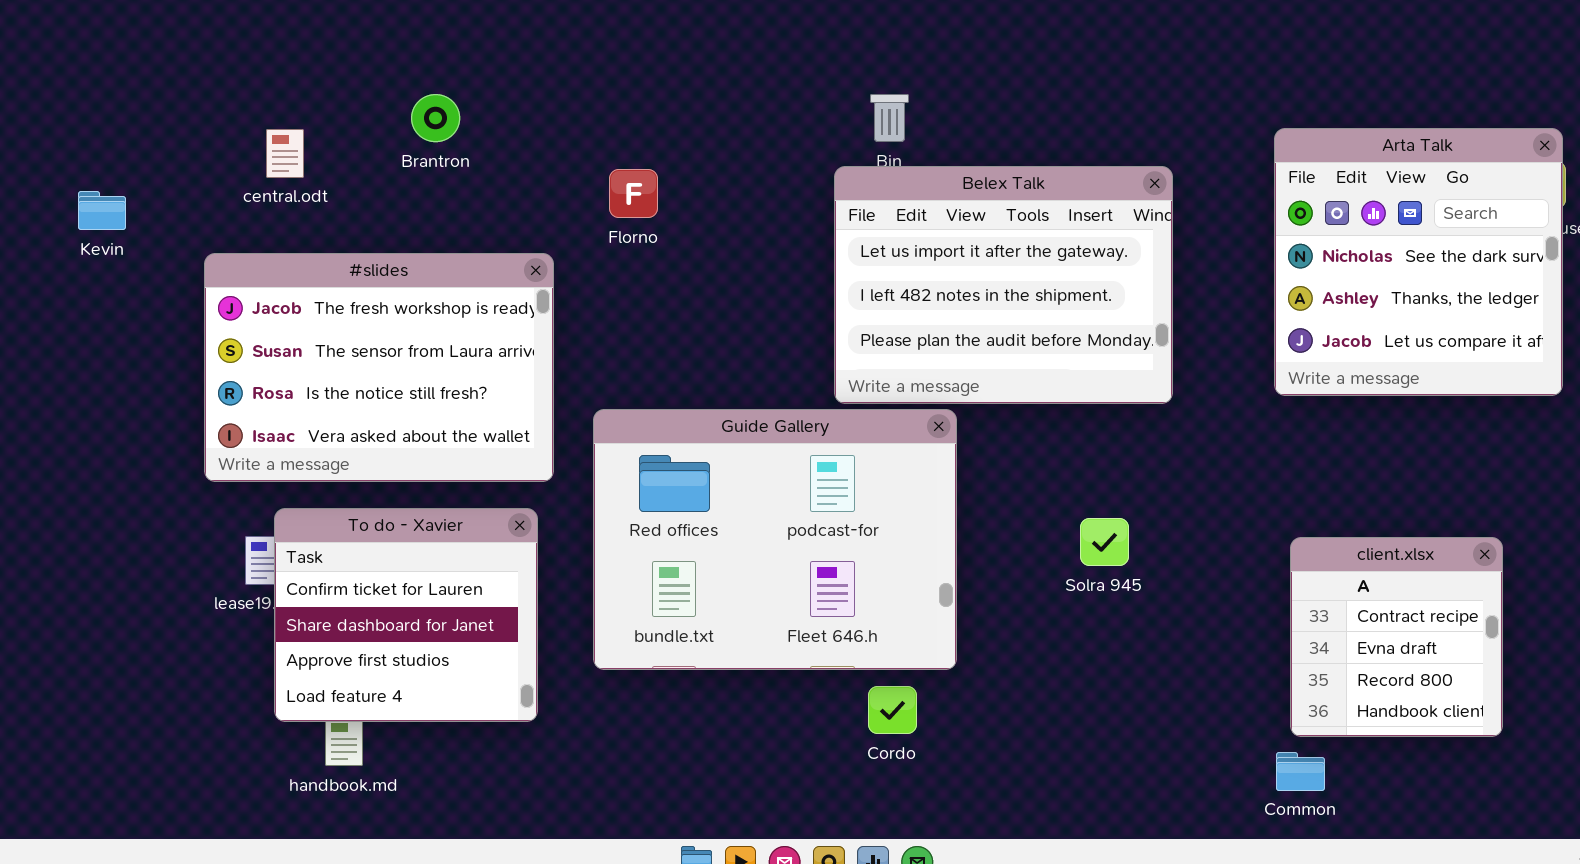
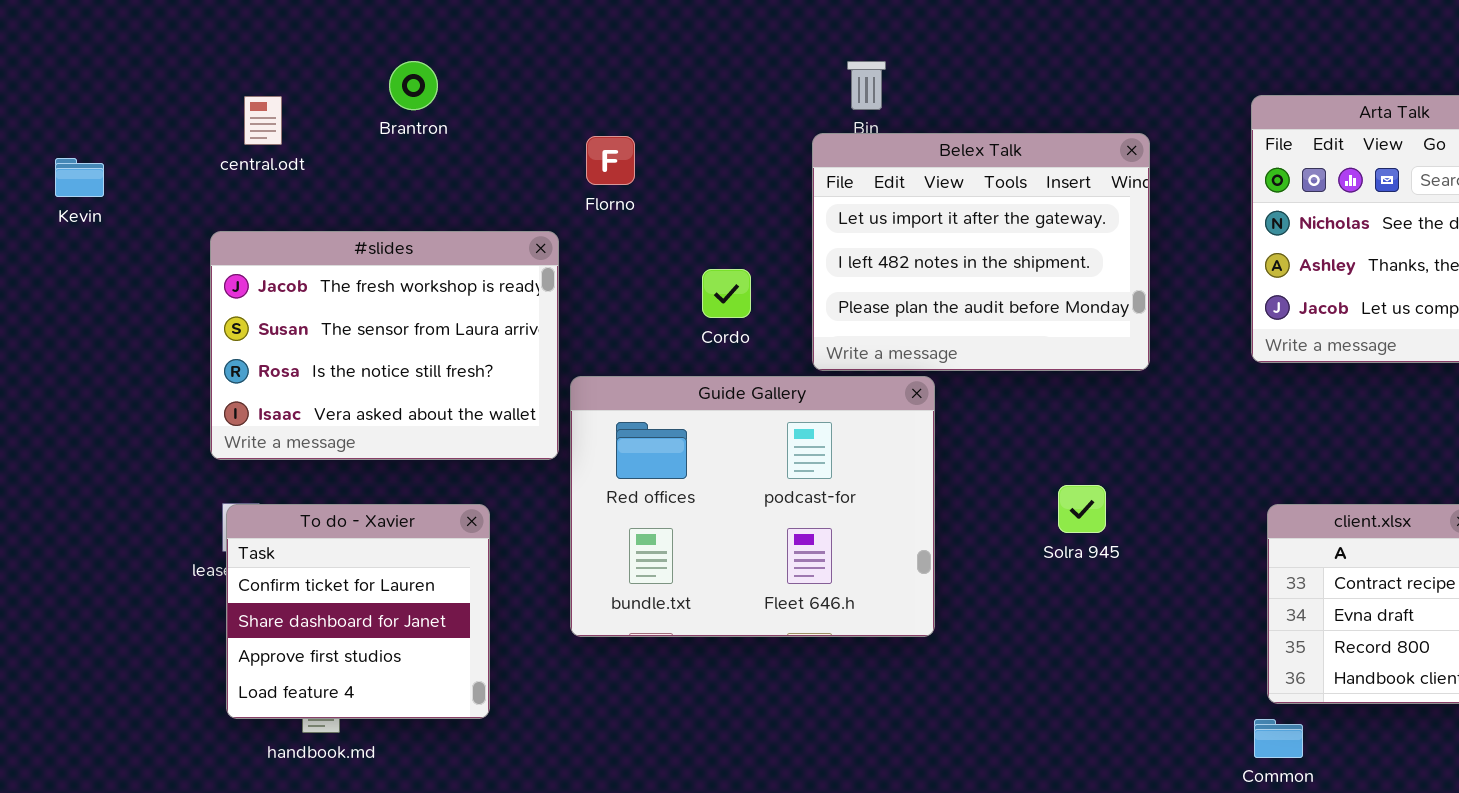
#slides: [204,253,554,482] -> [210,231,559,460], moved
To do - Xavier: [274,508,538,722] -> [226,504,490,719], moved
Cordo: [868,686,917,734] -> [702,269,751,318], moved

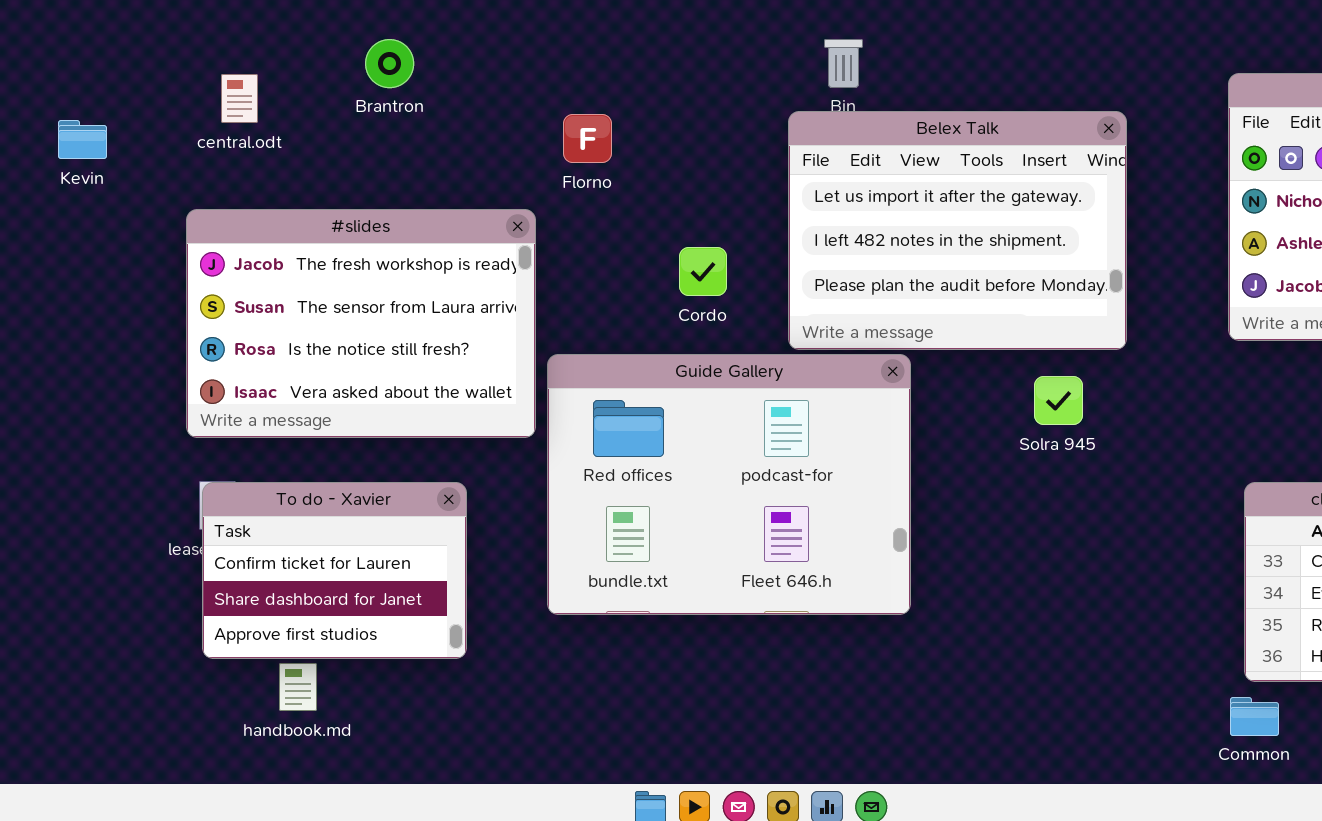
Kevin: [55,158,104,197] -> [58,120,107,159], moved
Solra 945: [1058,485,1106,533] -> [1034,376,1083,425], moved
To do - Xavier: [226,504,490,719] -> [202,482,467,659], resized

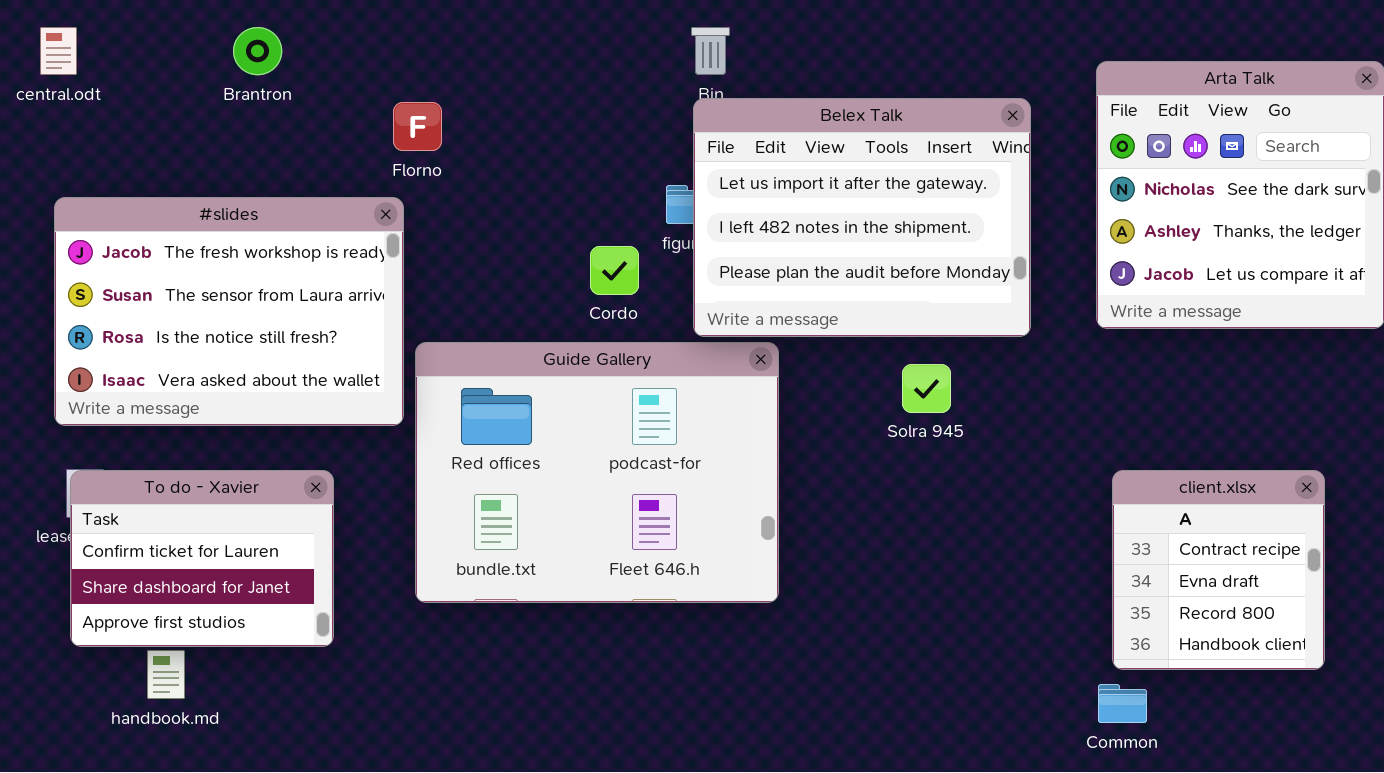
central.odt: [221,74,258,123] -> [40,27,77,75], moved
Belex Talk: [788,111,1127,350] -> [693,98,1031,337], moved
Florno: [563,114,612,163] -> [393,102,442,151], moved
Cordo: [679,247,727,296] -> [590,246,639,295], moved

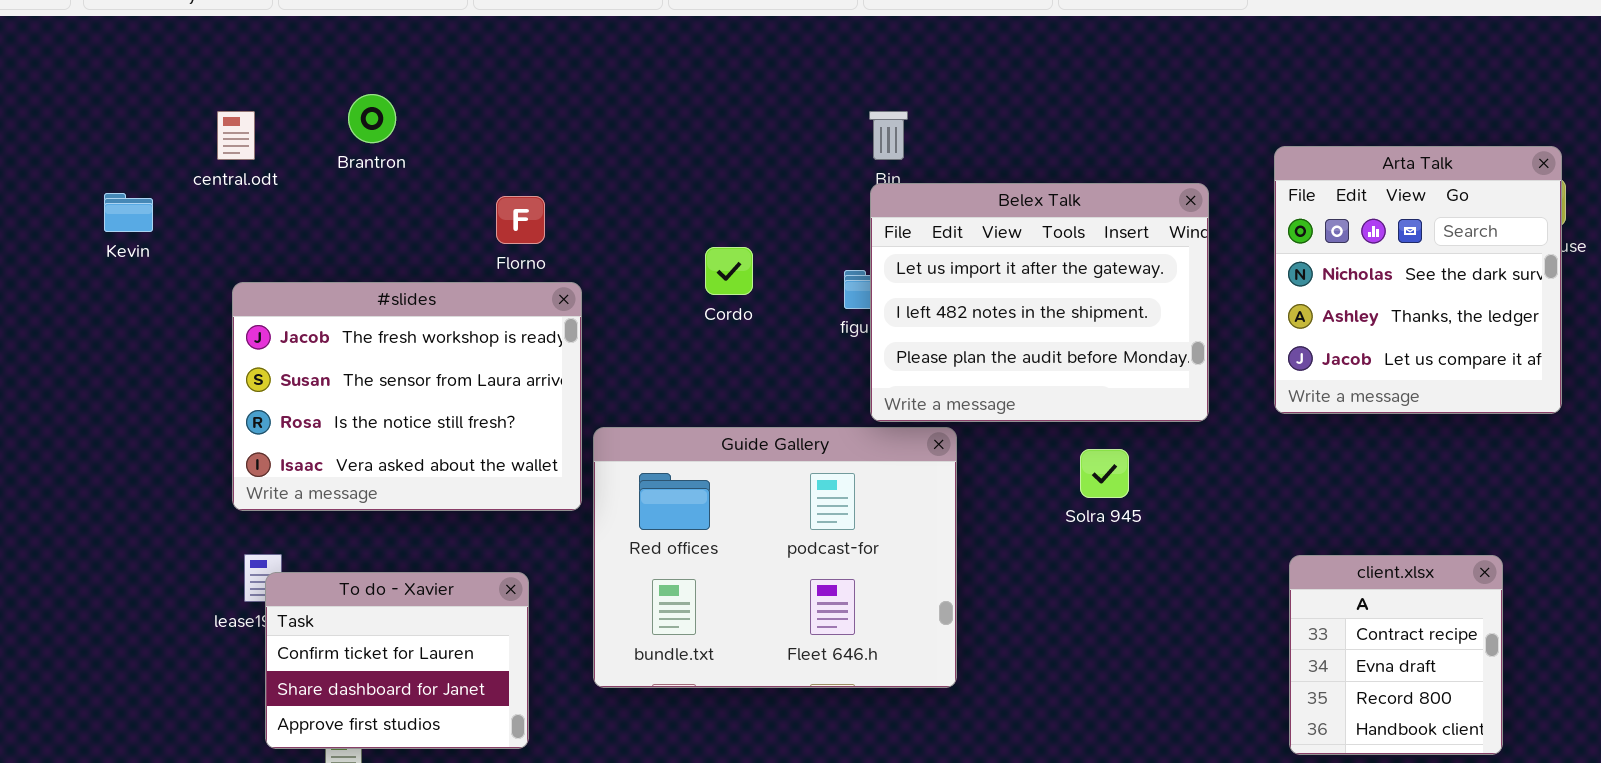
Brantron: [233,27,282,75] -> [348,94,396,143], moved
Florno: [393,102,442,151] -> [496,196,545,244], moved
Cordo: [590,246,639,295] -> [705,247,753,295], moved
To do - Xavier: [70,470,334,647] -> [265,572,529,749], moved

